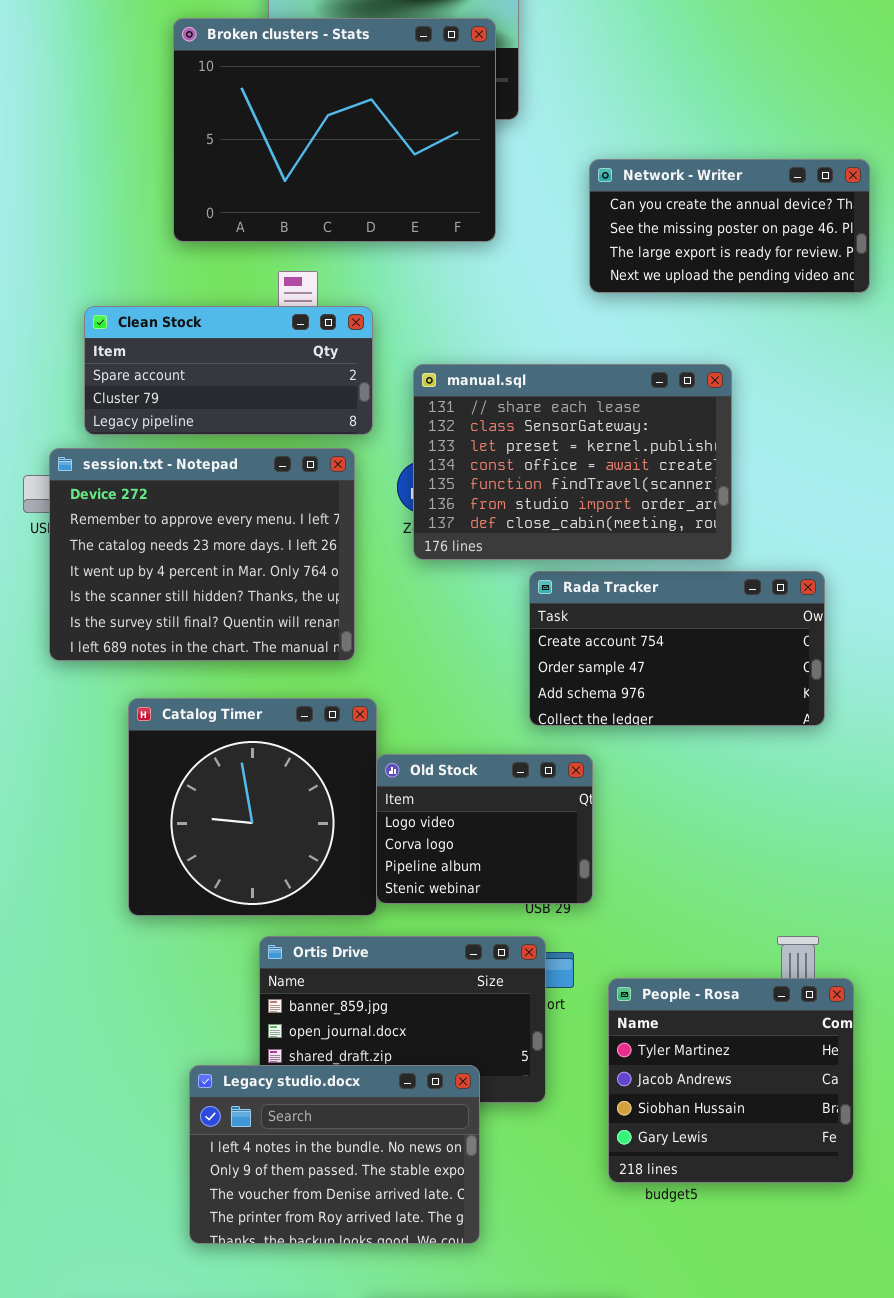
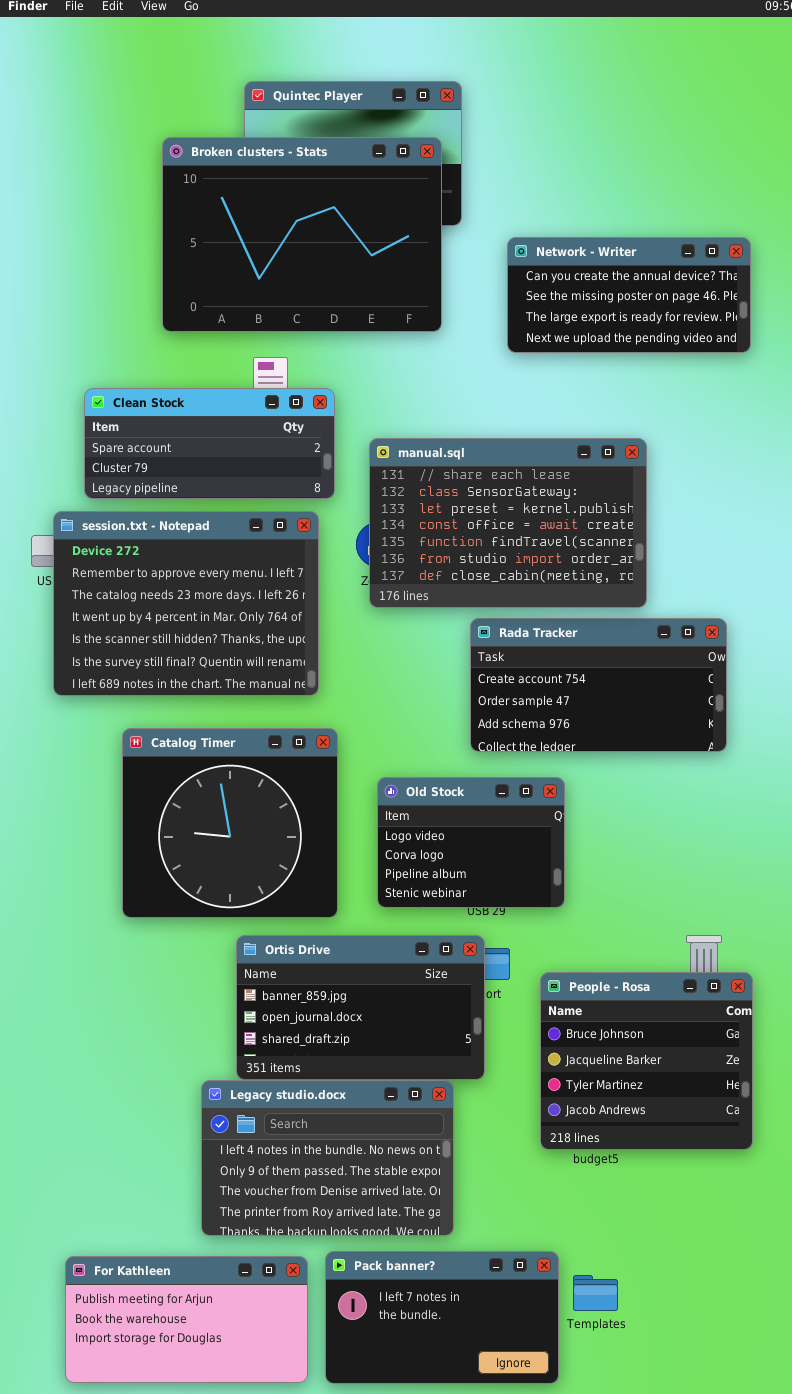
Network - Writer: [589,159,870,293] -> [507,237,751,353], moved
Old Stock: [376,754,593,904] -> [377,777,565,908], moved
People - Rosa: [608,978,854,1183] -> [540,972,753,1150], scrolled up 2 rows
Legacy studio.docx: [189,1065,480,1244] -> [201,1080,454,1236], moved

